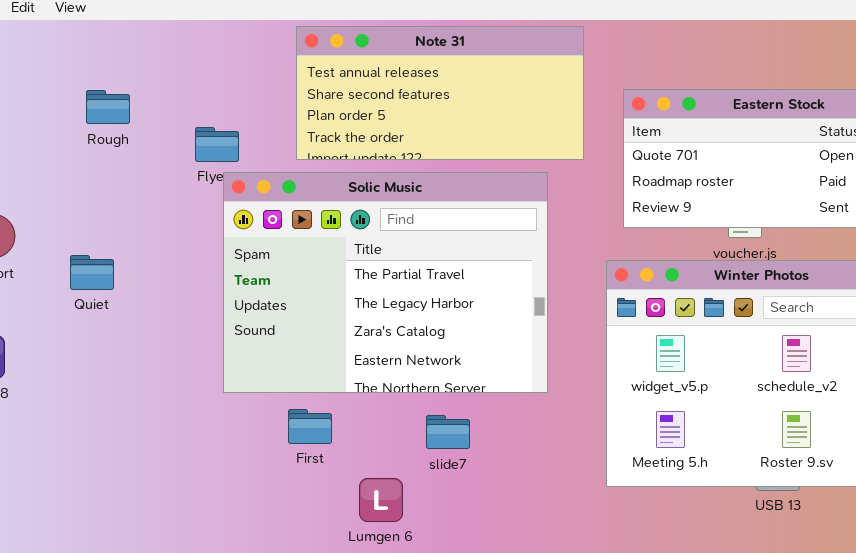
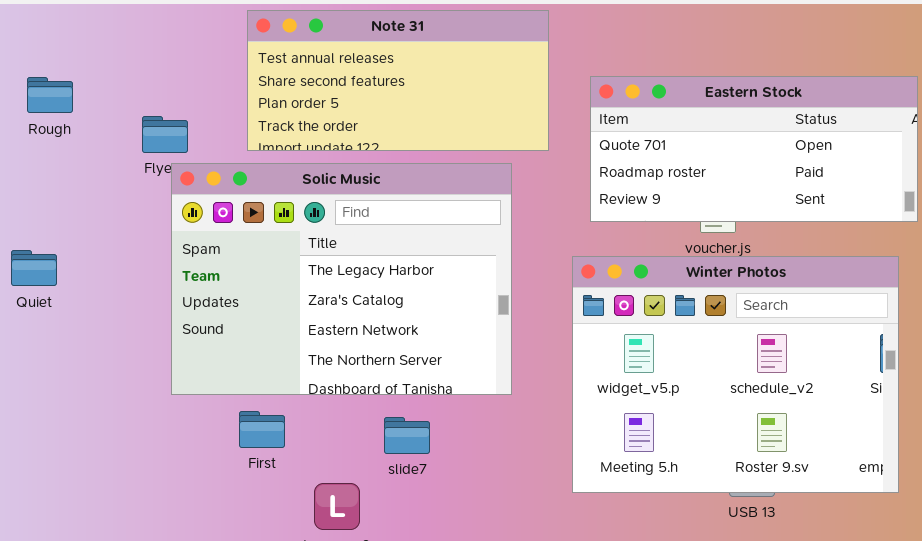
Solic Music: [223,172,548,393] -> [171,163,512,395], scrolled down 1 row

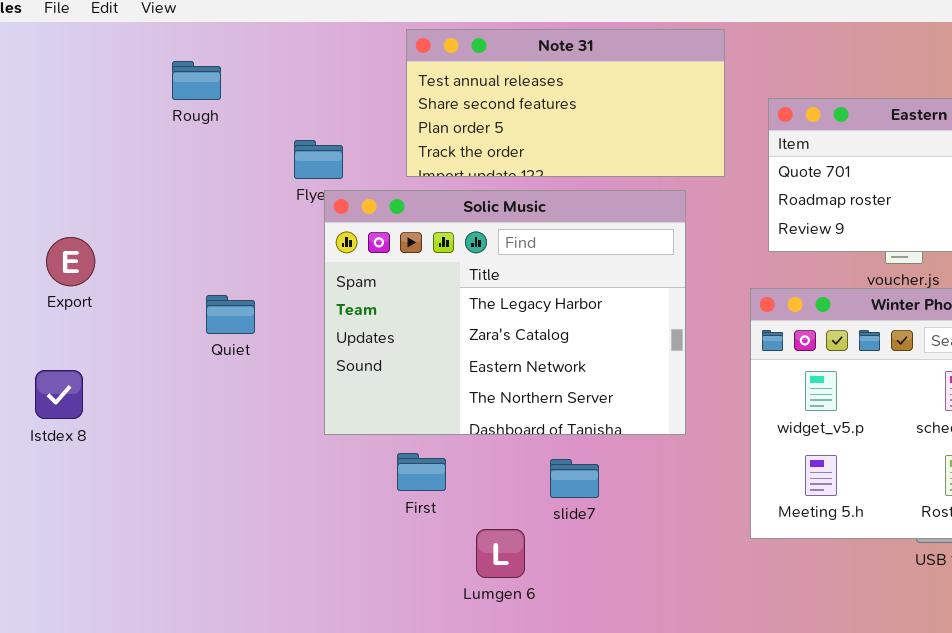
Rough: [27,77,73,113] -> [172,61,221,100], moved
Quiet: [11,250,57,286] -> [206,295,255,334], moved

